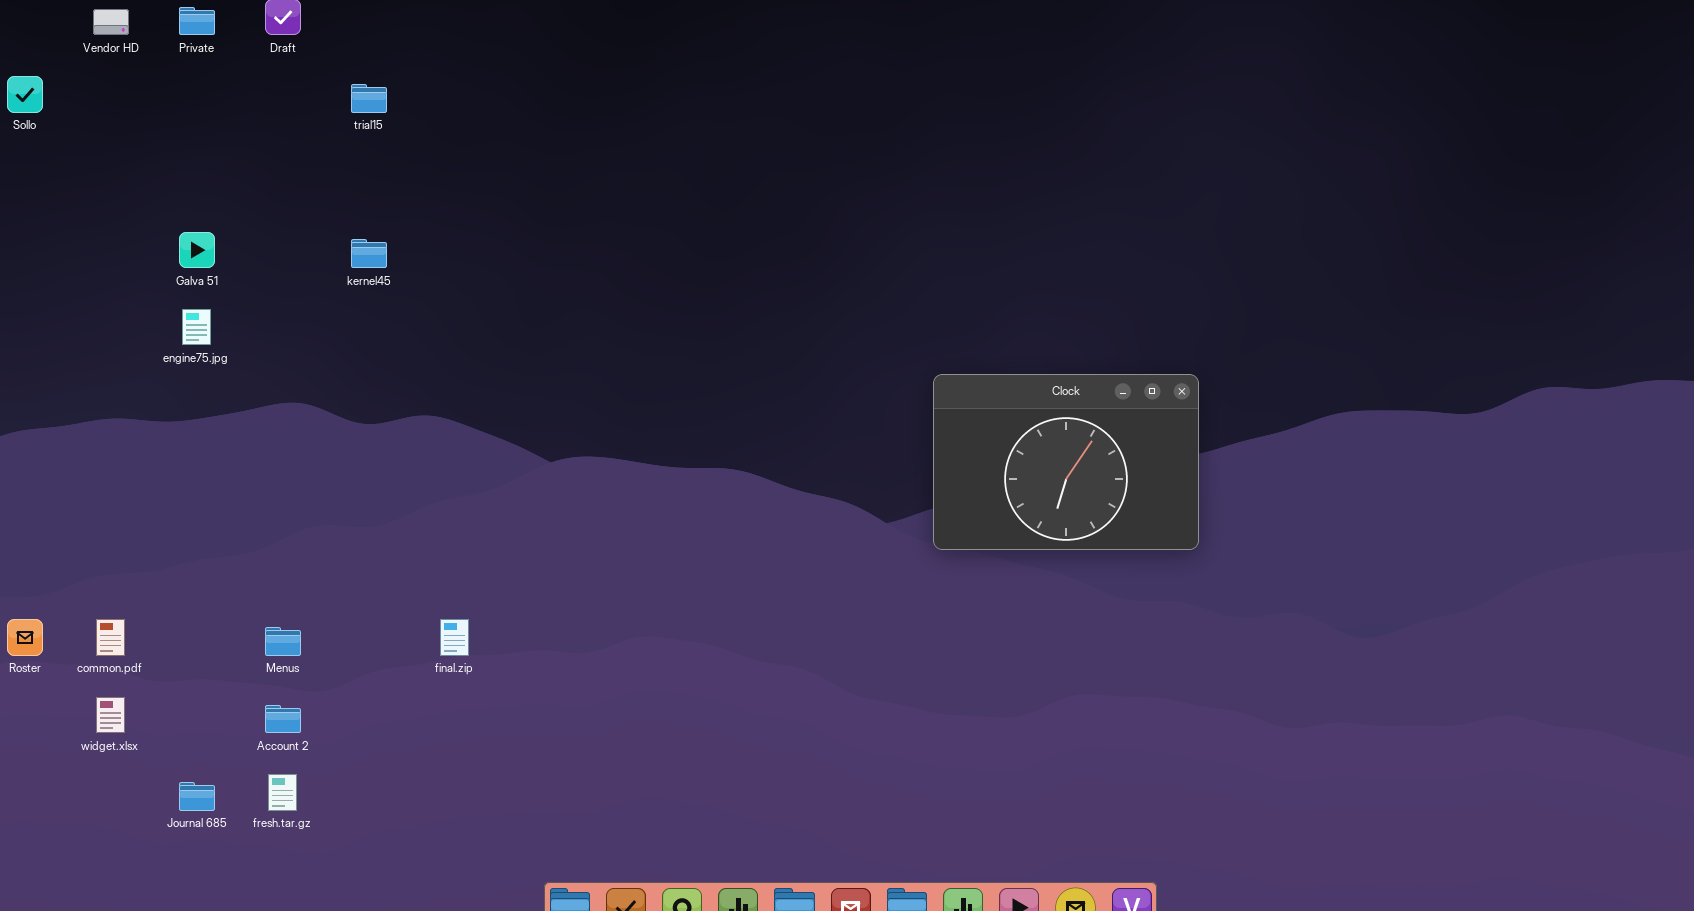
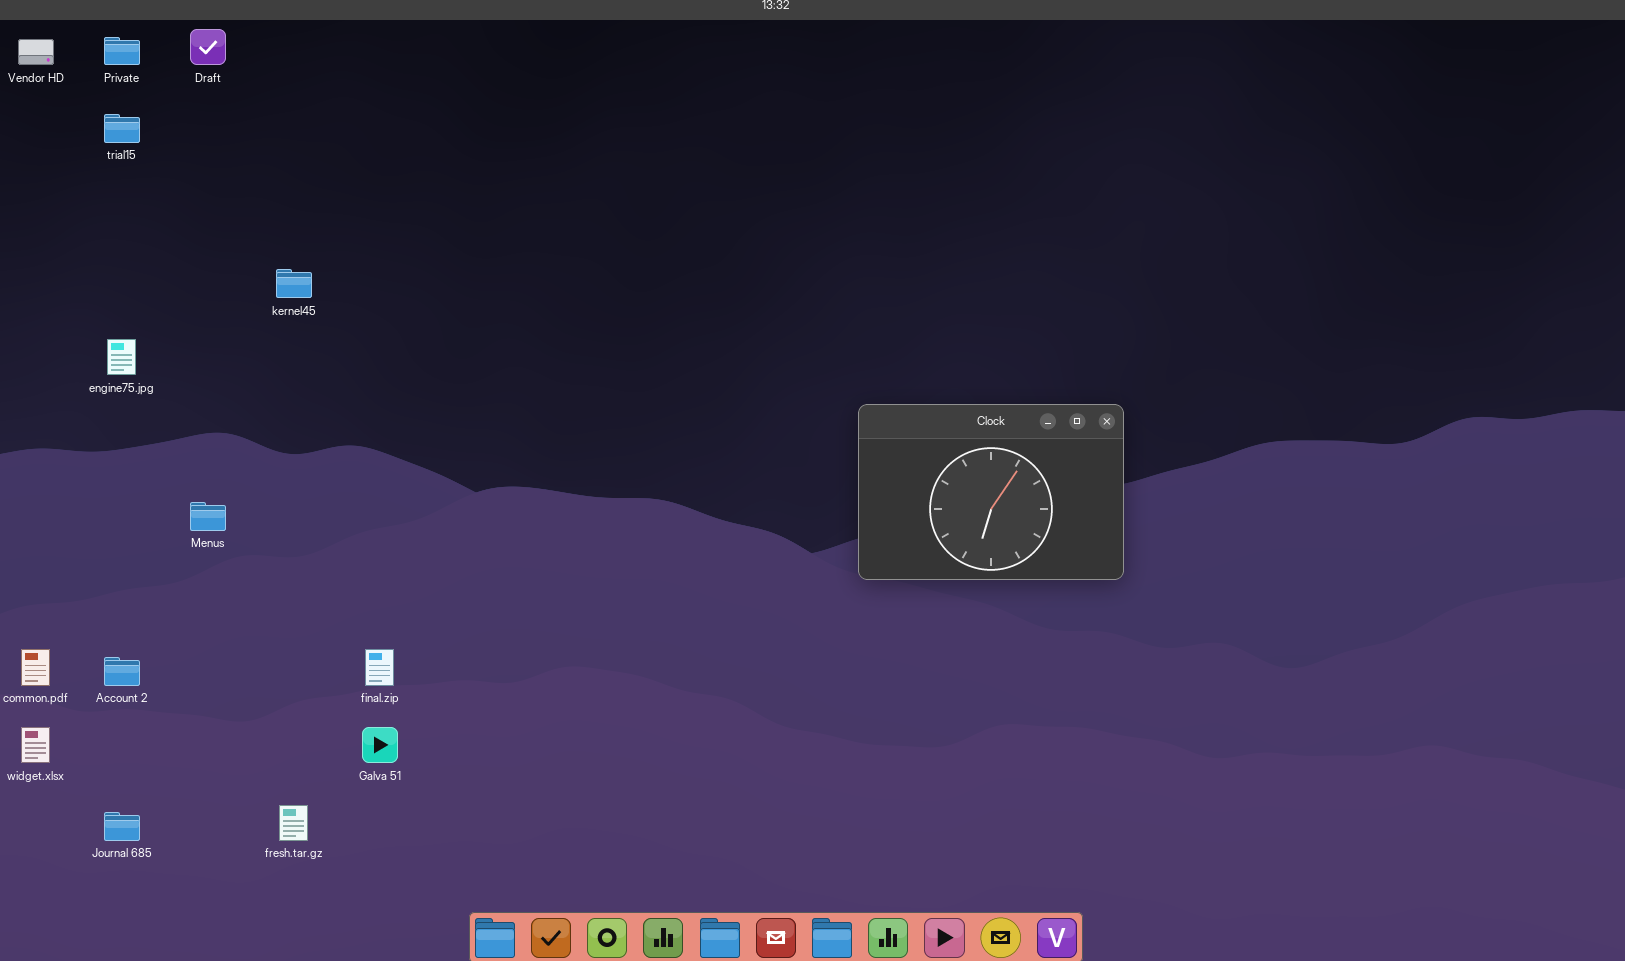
trial15: [351,84,387,113] -> [104,114,140,143], moved
Galva 51: [179,232,215,268] -> [362,727,398,763], moved
Menus: [265,627,301,656] -> [190,502,226,531], moved
Account 2: [265,705,301,733] -> [104,657,140,686], moved
fresh.tar.gz: [268,774,297,811] -> [279,805,308,841], moved

